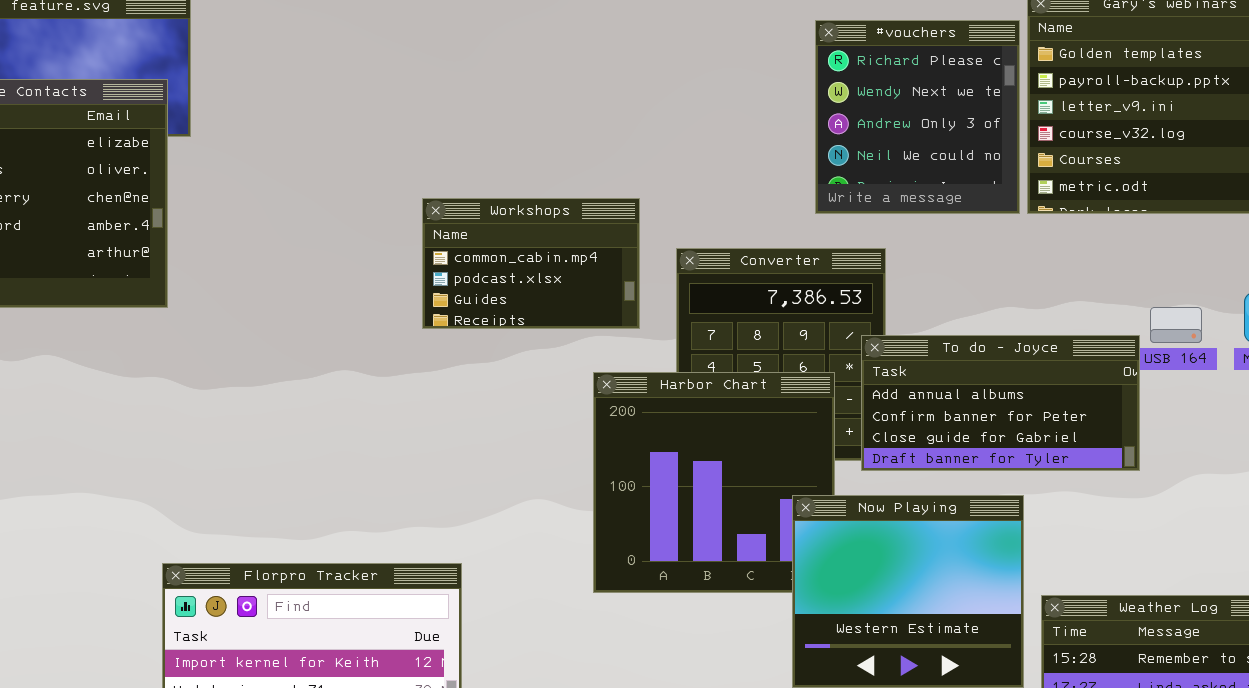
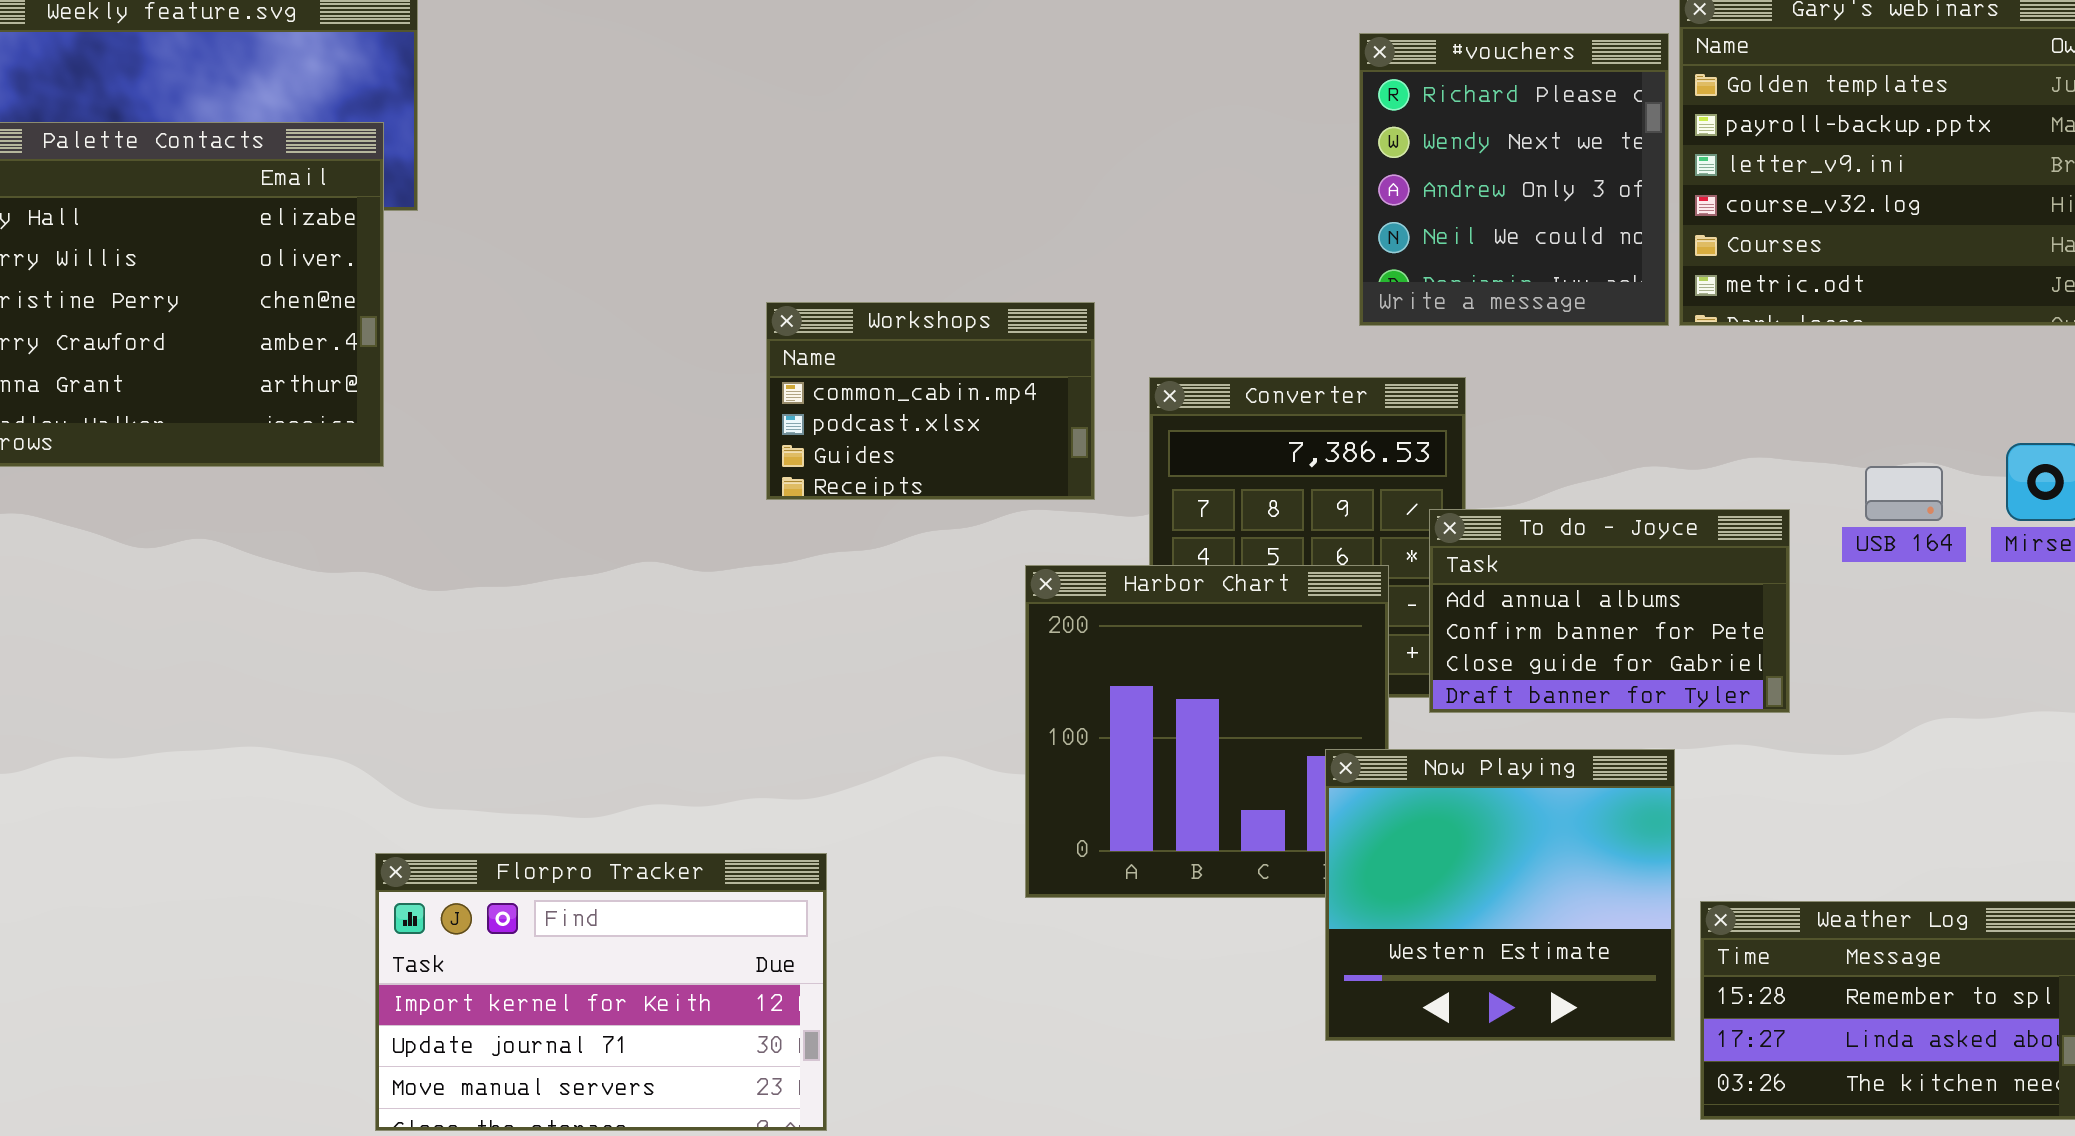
To do - Joyce: [861,335,1140,471] -> [1429,509,1790,713], resized

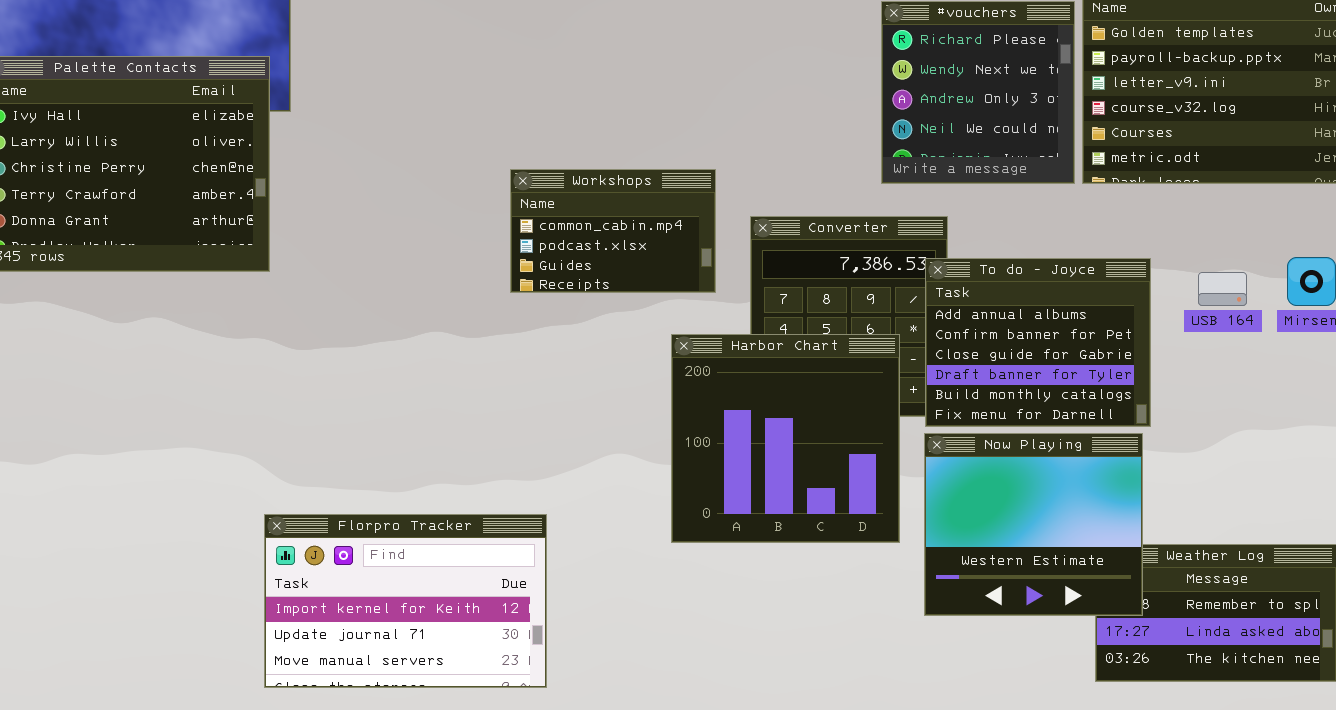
To do - Joyce: [1429,509,1790,713] -> [925,258,1151,427], resized
Now Playing: [1325,749,1675,1041] -> [924,433,1143,616], moved

